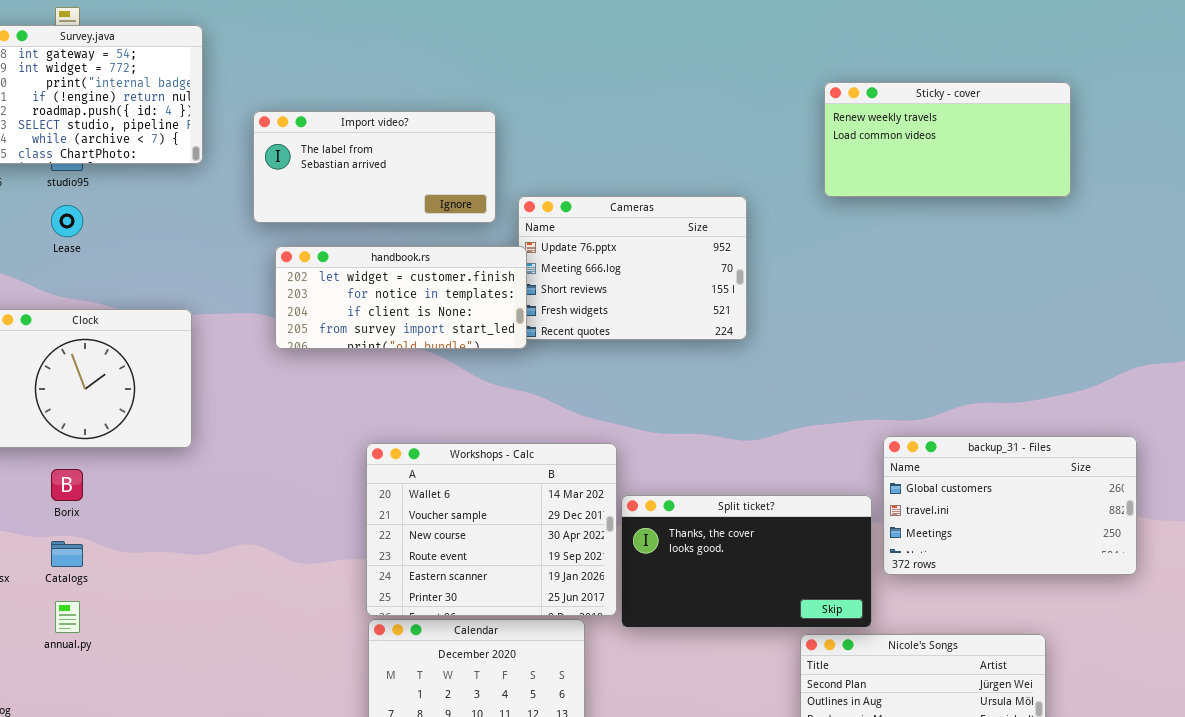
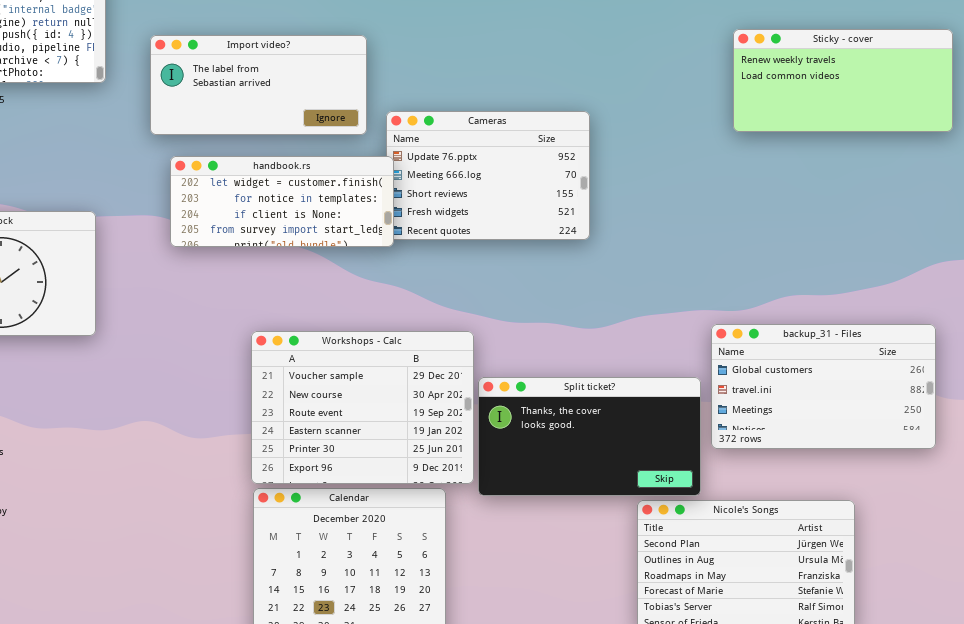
Sticky - cover: [824,82,1071,197] -> [733,29,953,132], moved
Workshops - Calc: [366,443,617,616] -> [251,331,474,484], scrolled down 1 row

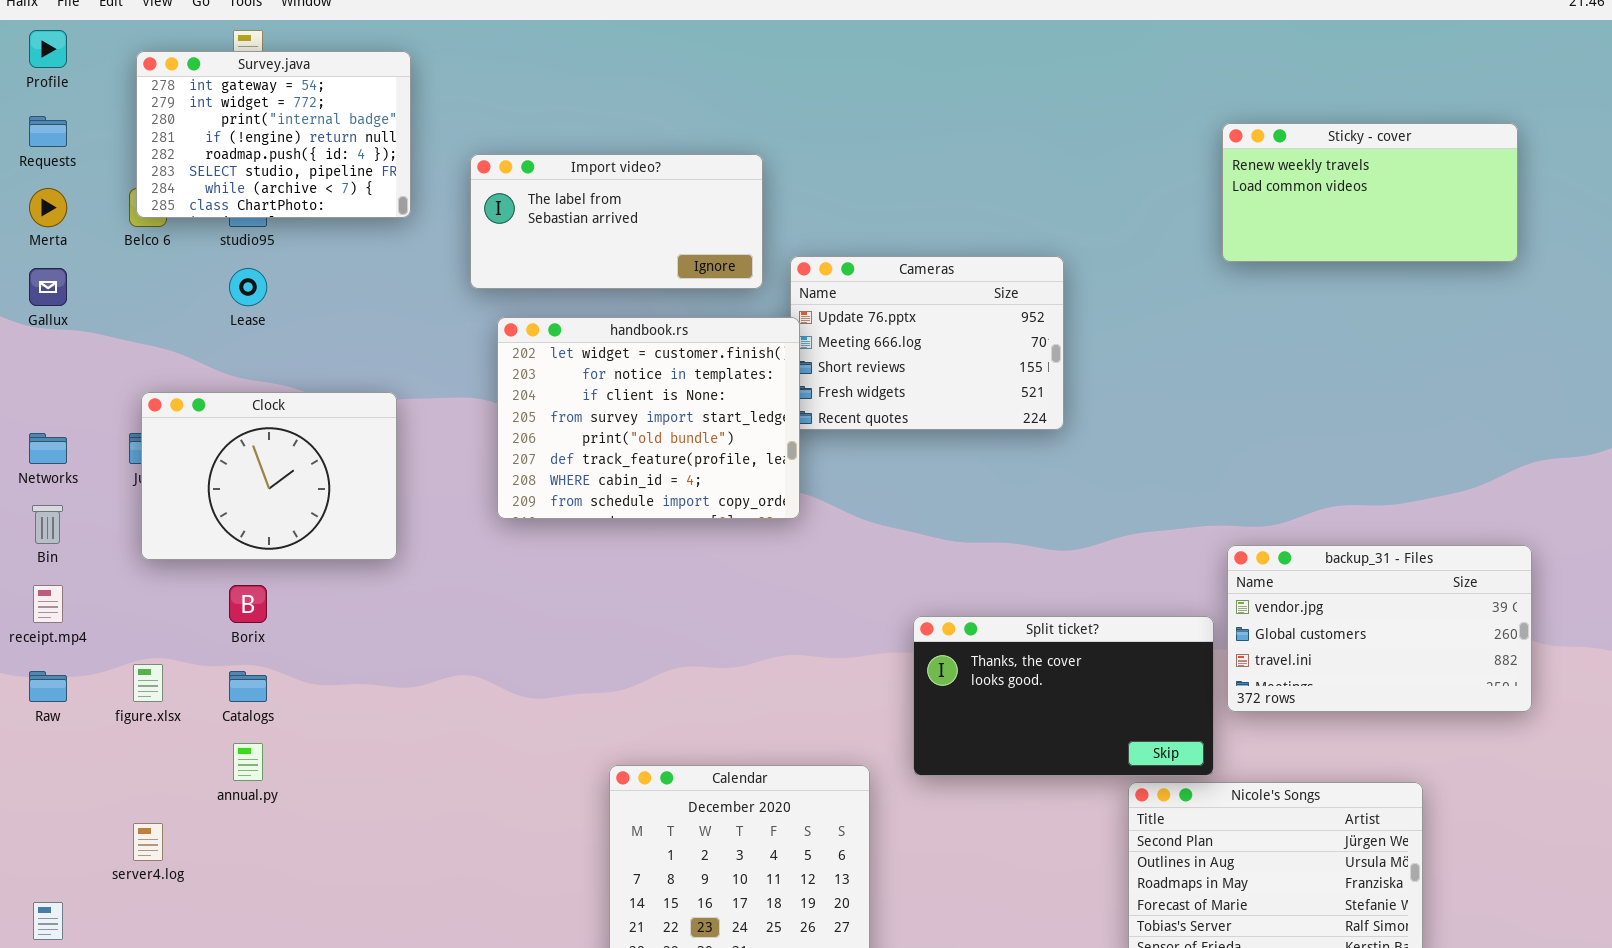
Sticky - cover: [733,29,953,132] -> [1222,123,1518,262], moved
handbook.rs: [170,156,394,247] -> [497,317,800,519], resized
backup_31 - Files: [711,324,936,449] -> [1227,545,1532,712], scrolled up 1 row
Workshops - Calc: [251,331,474,484] -> none, closed

